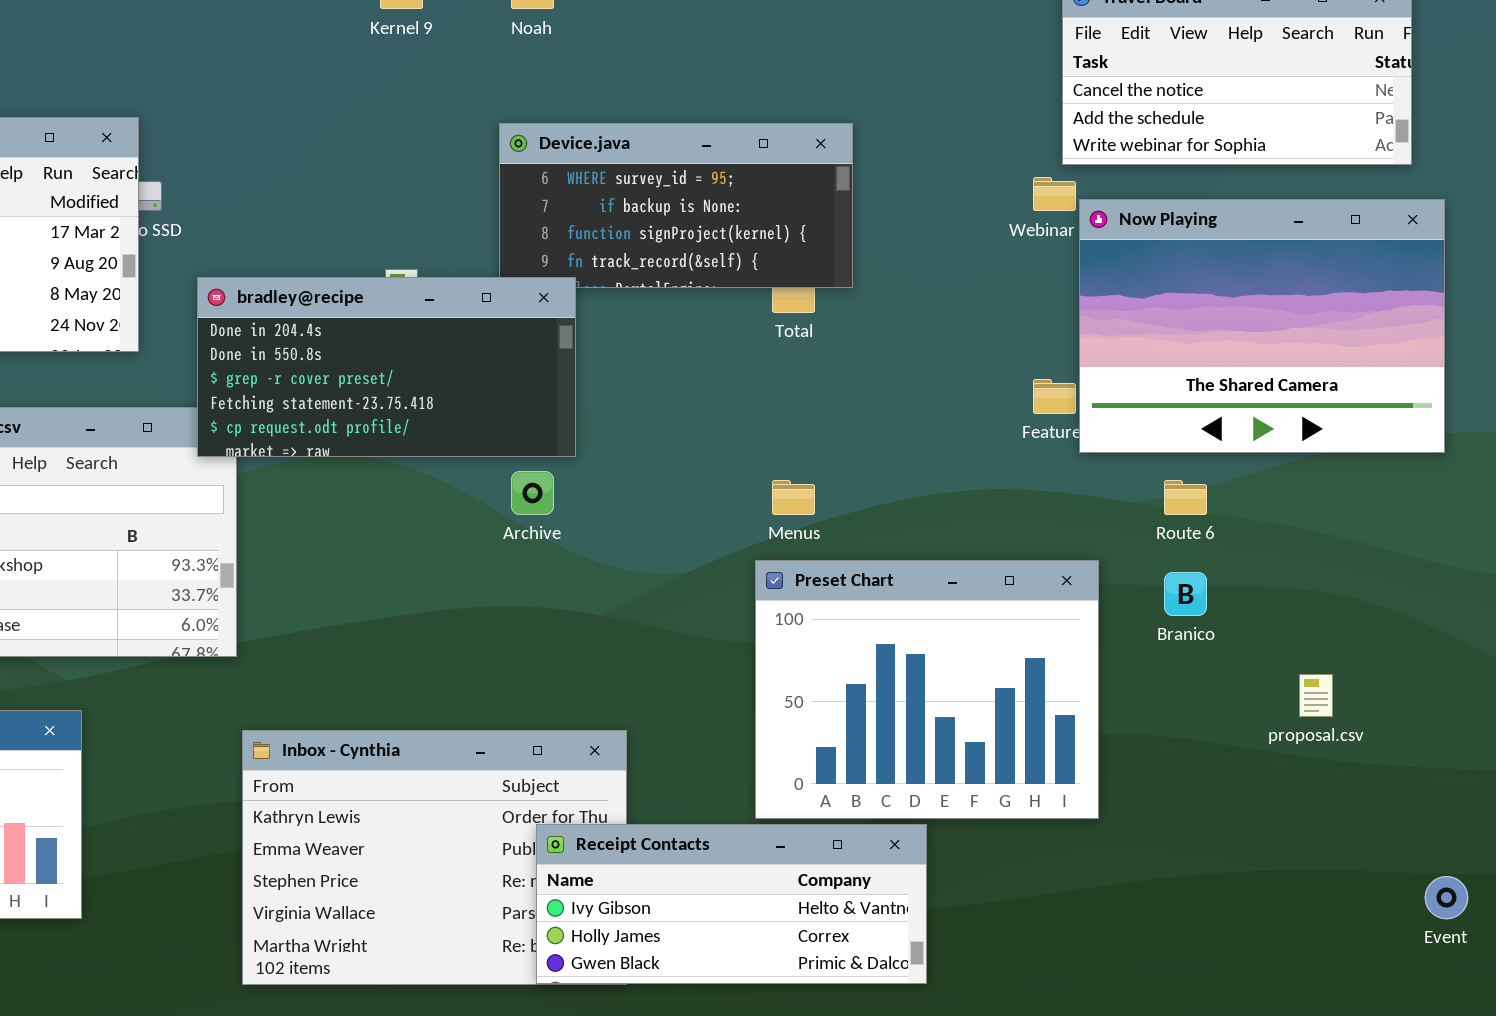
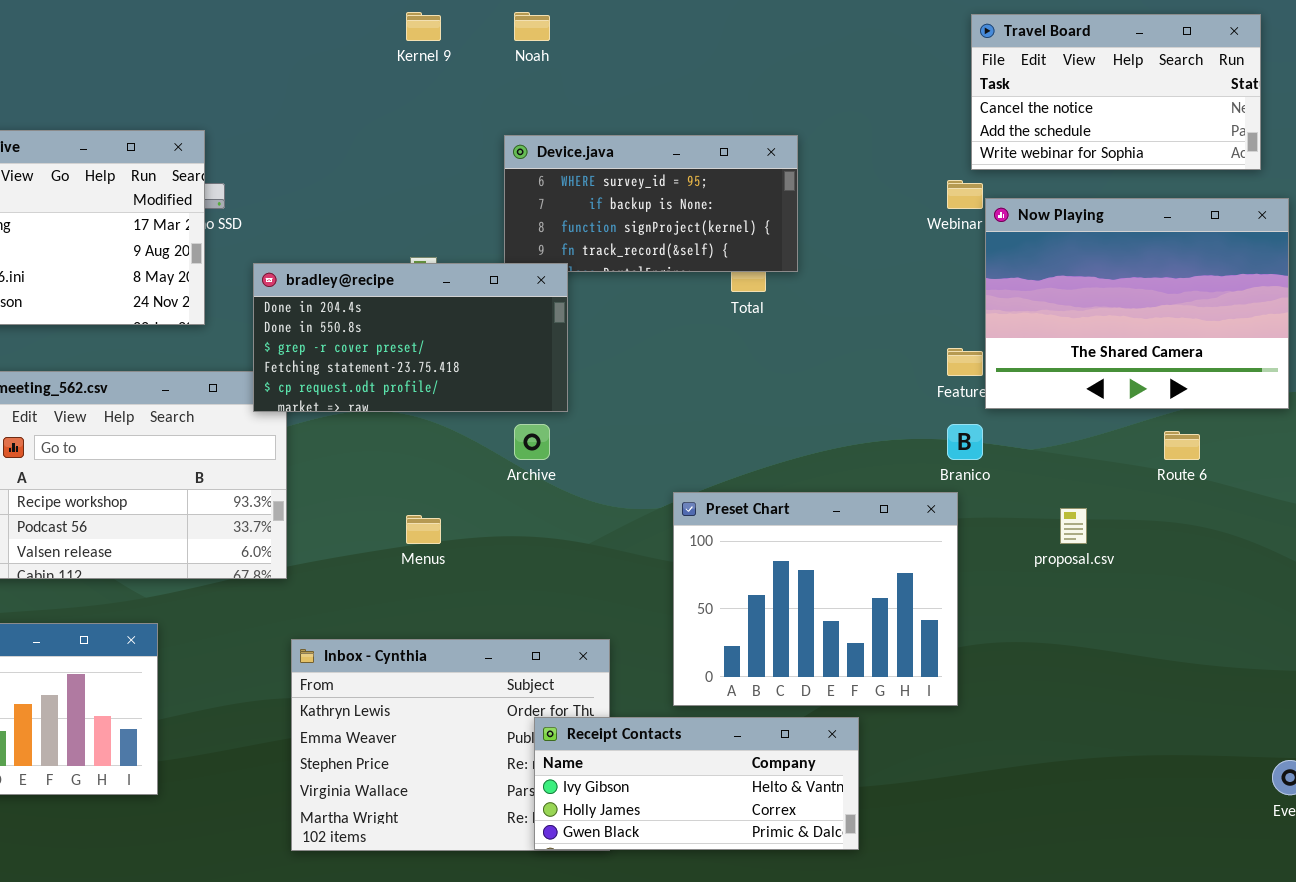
Menus: [772,480,815,515] -> [406,515,441,544], moved
Route 6: [1164,480,1207,515] -> [1164,431,1200,460], moved
Preset Chart: [755,560,1099,819] -> [673,492,958,706], moved
Branico: [1164,572,1207,616] -> [947,424,983,460], moved
proposal.csv: [1299,674,1333,717] -> [1060,508,1087,544], moved

